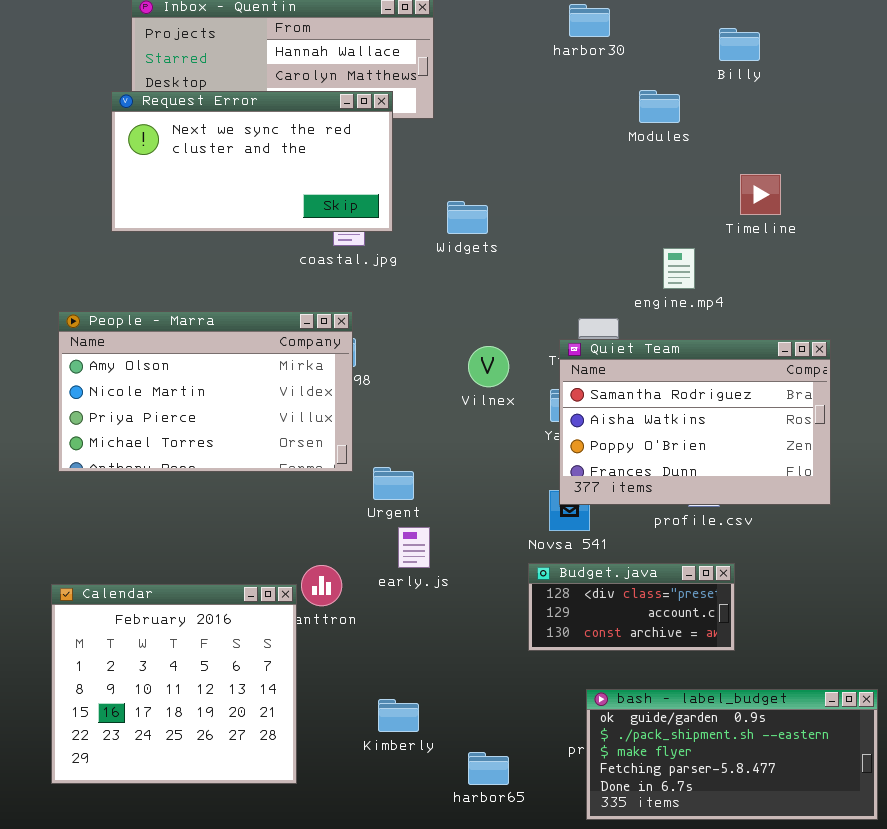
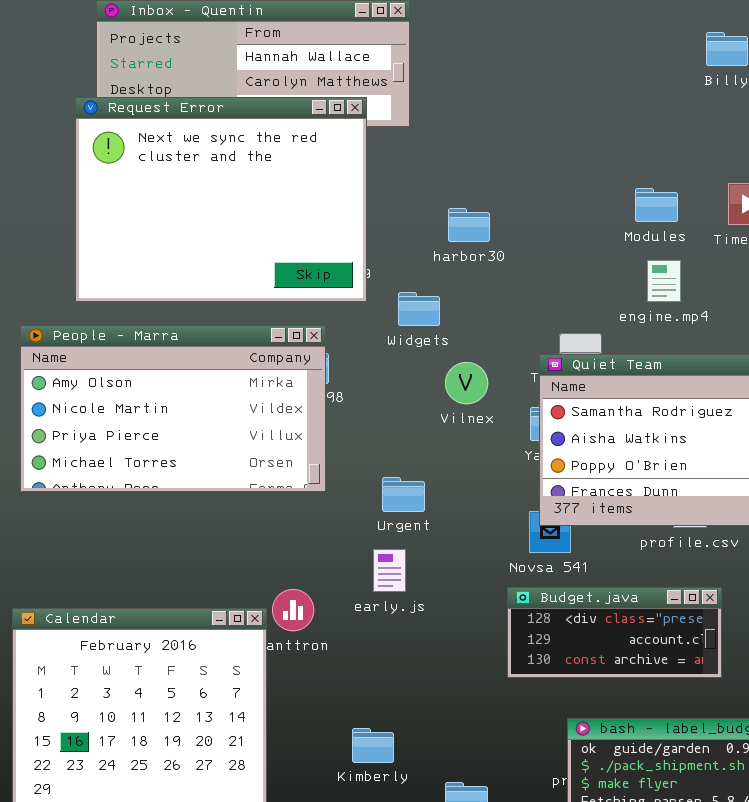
harbor30: [569,4,610,37] -> [448,208,490,242], moved
Modules: [639,90,680,123] -> [635,188,678,222], moved
Request Error: [111,91,393,232] -> [75,97,367,302], resized
Widgets: [447,201,488,234] -> [398,292,440,326], moved
Urgent: [373,467,414,500] -> [382,477,425,512], moved

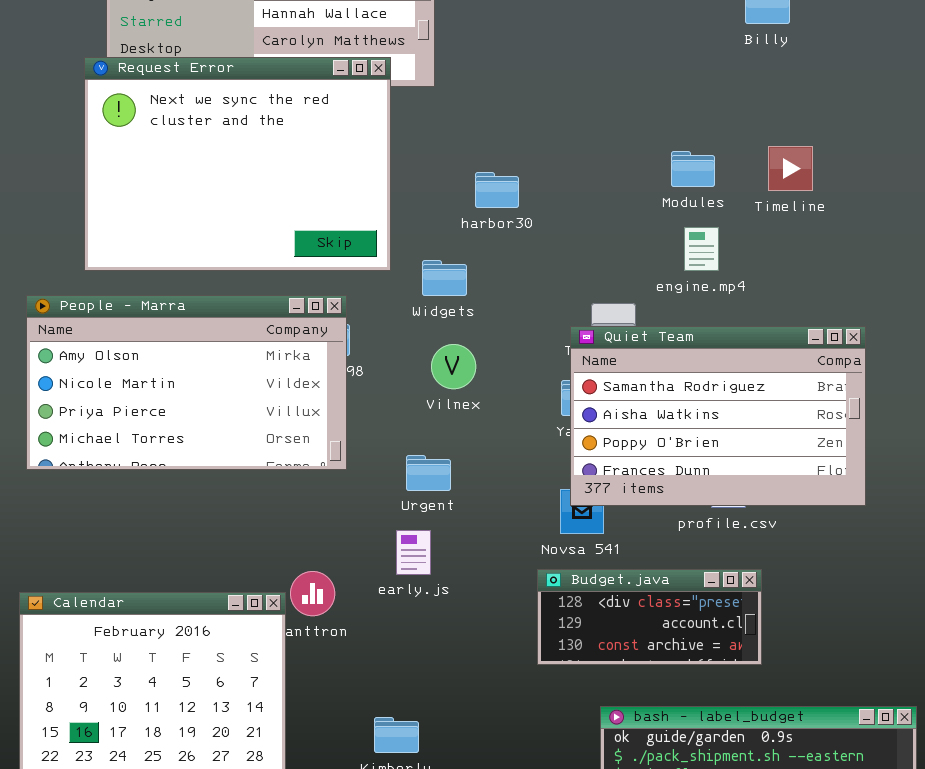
Vilnex: [445,362,488,404] -> [431,344,476,389], moved

